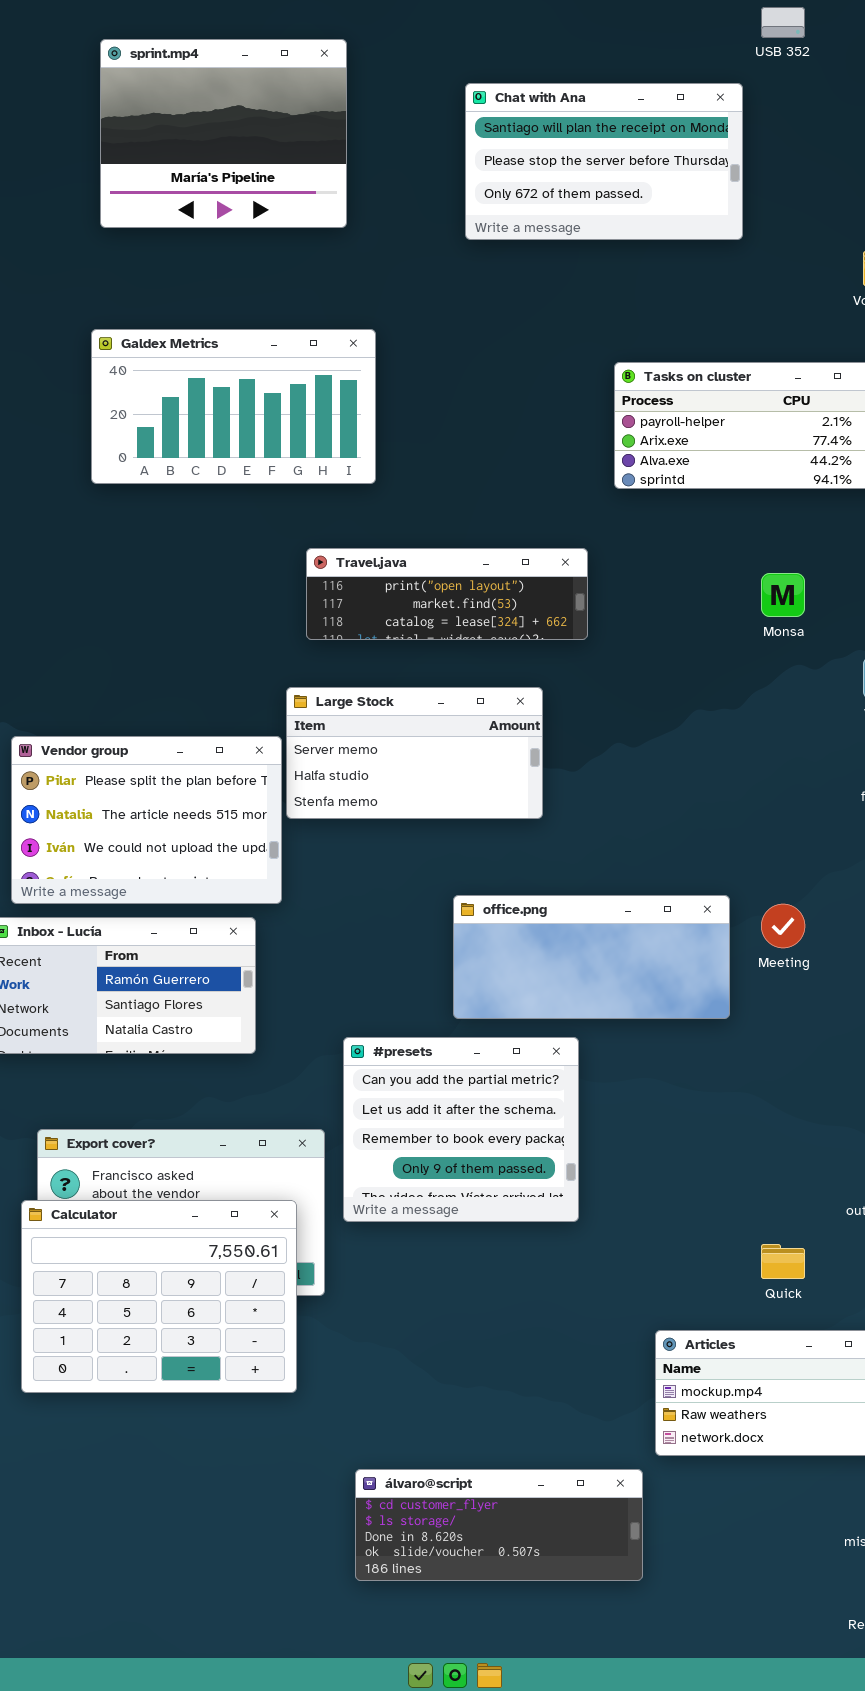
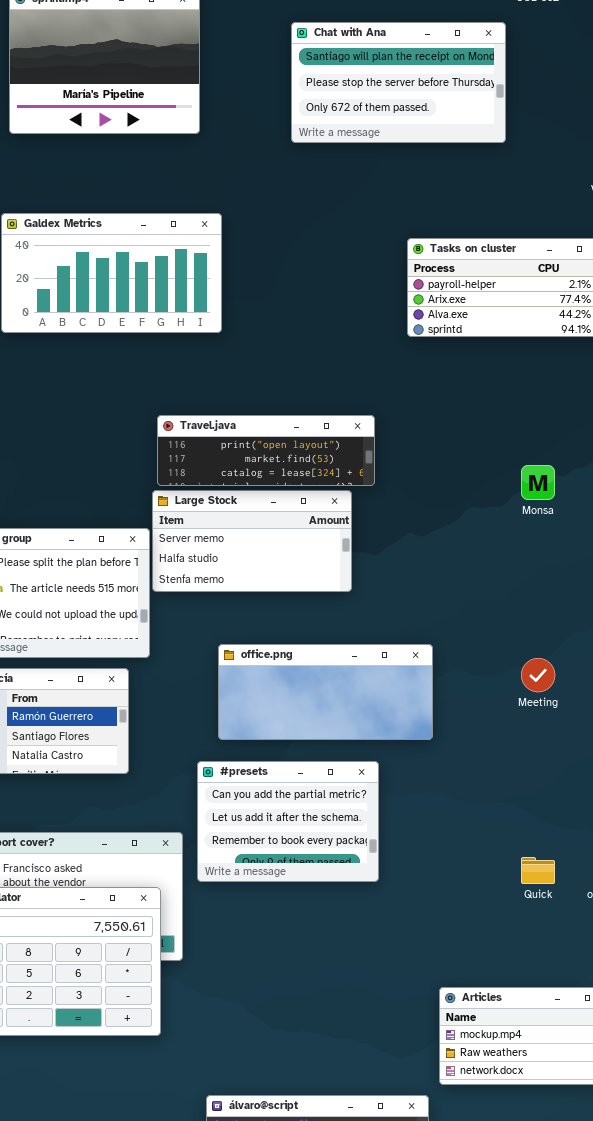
Travel.java: [306,548,588,640] -> [157,415,375,486], moved
Monsa: [761,573,805,617] -> [521,465,555,500], moved
office.png: [453,895,730,1019] -> [218,644,433,740], moved
#presets: [343,1037,579,1222] -> [197,761,379,882], resized
Quick: [761,1244,805,1279] -> [521,857,555,884], moved

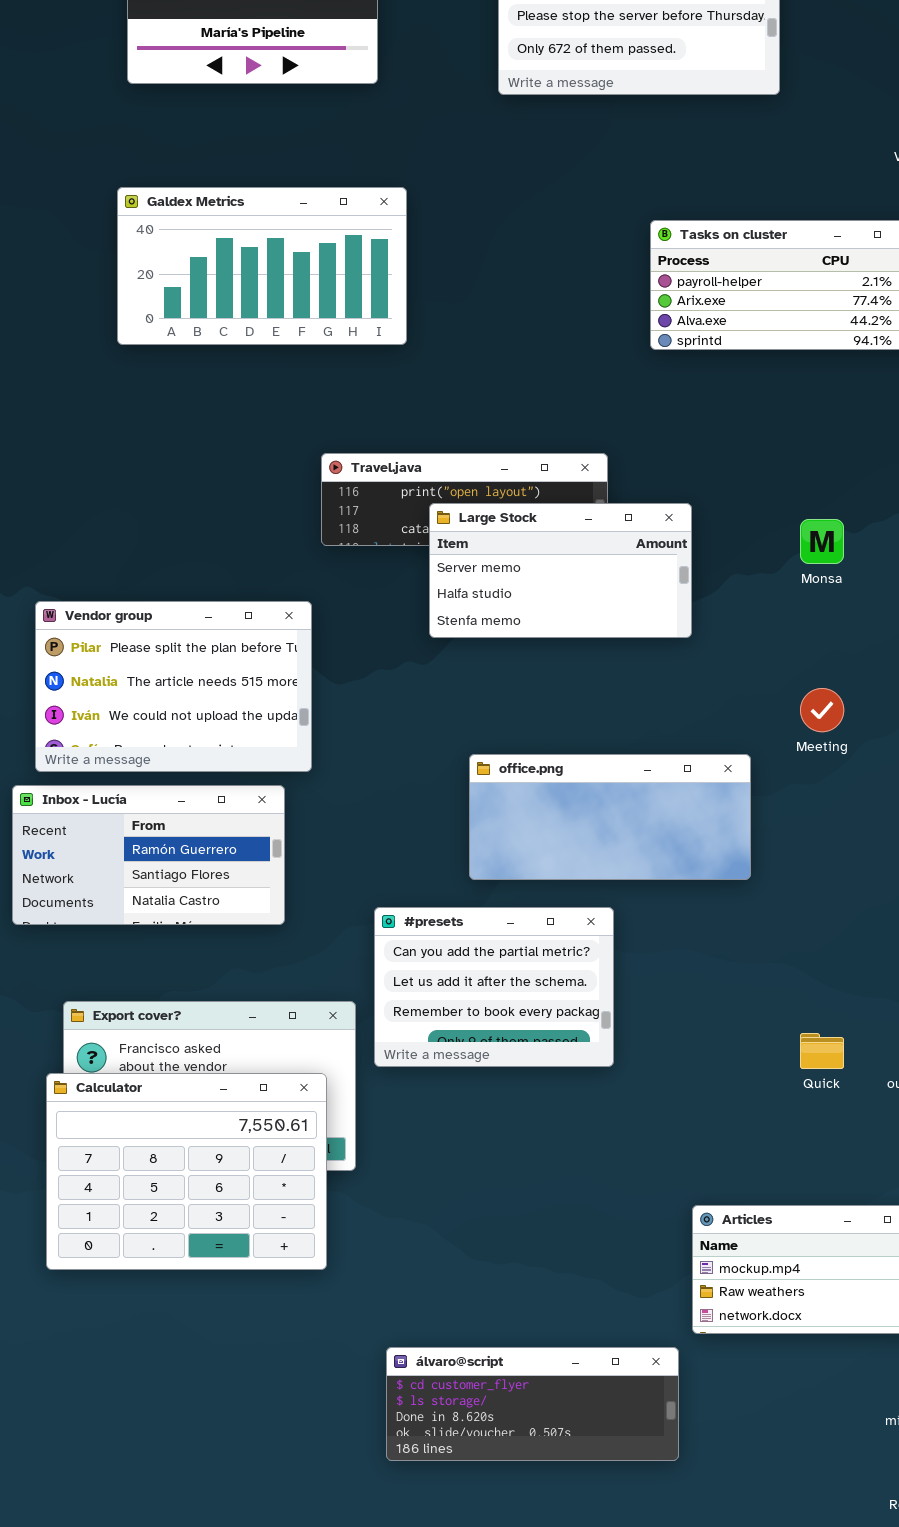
Large Stock: [152,490,352,592] -> [429,503,692,638], moved
office.png: [218,644,433,740] -> [469,754,751,880], moved
Meeting: [521,658,555,692] -> [800,688,844,732], moved

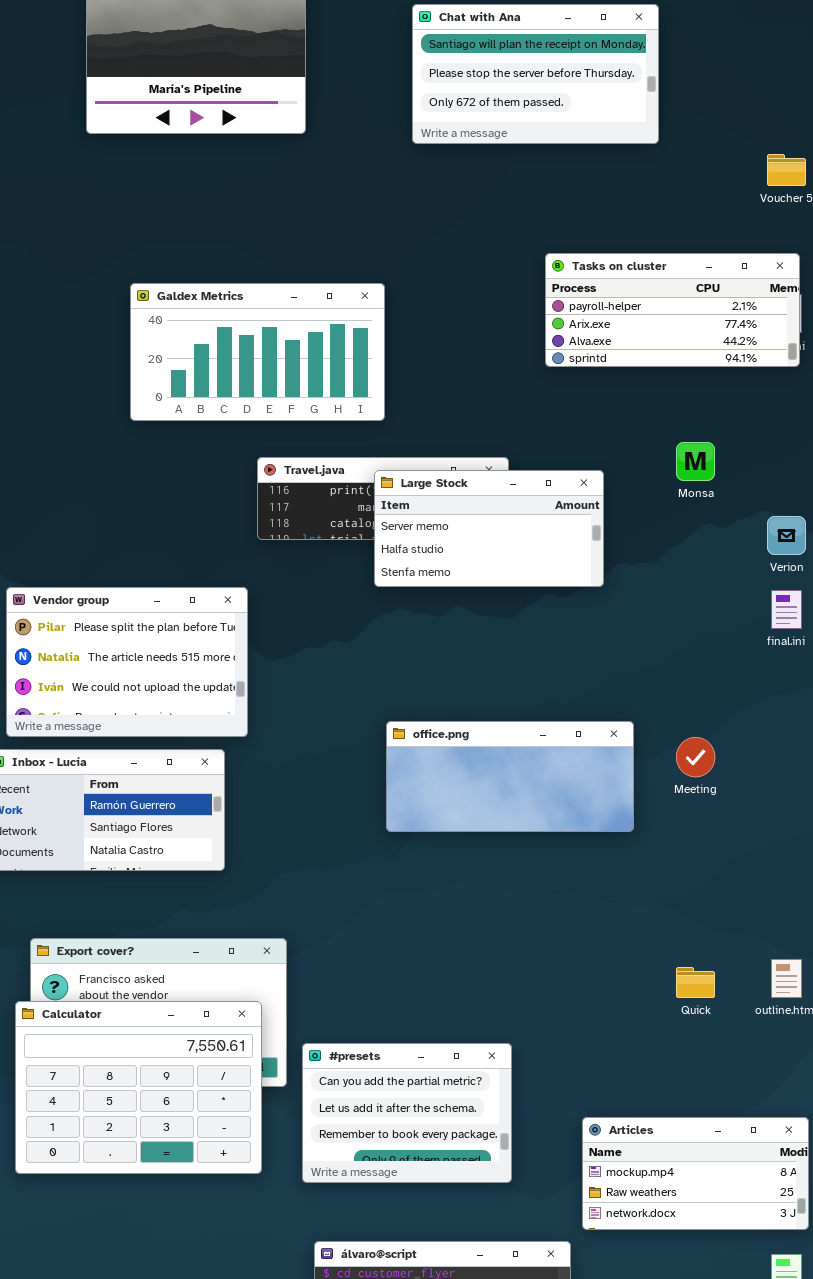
Galdex Metrics: [117,187,407,345] -> [130,283,385,421], moved
Large Stock: [429,503,692,638] -> [374,470,604,587], moved
Monsa: [800,519,844,564] -> [676,442,715,481], moved
Meeting: [800,688,844,732] -> [676,737,715,777], moved
#presets: [374,907,614,1067] -> [302,1043,512,1183], moved

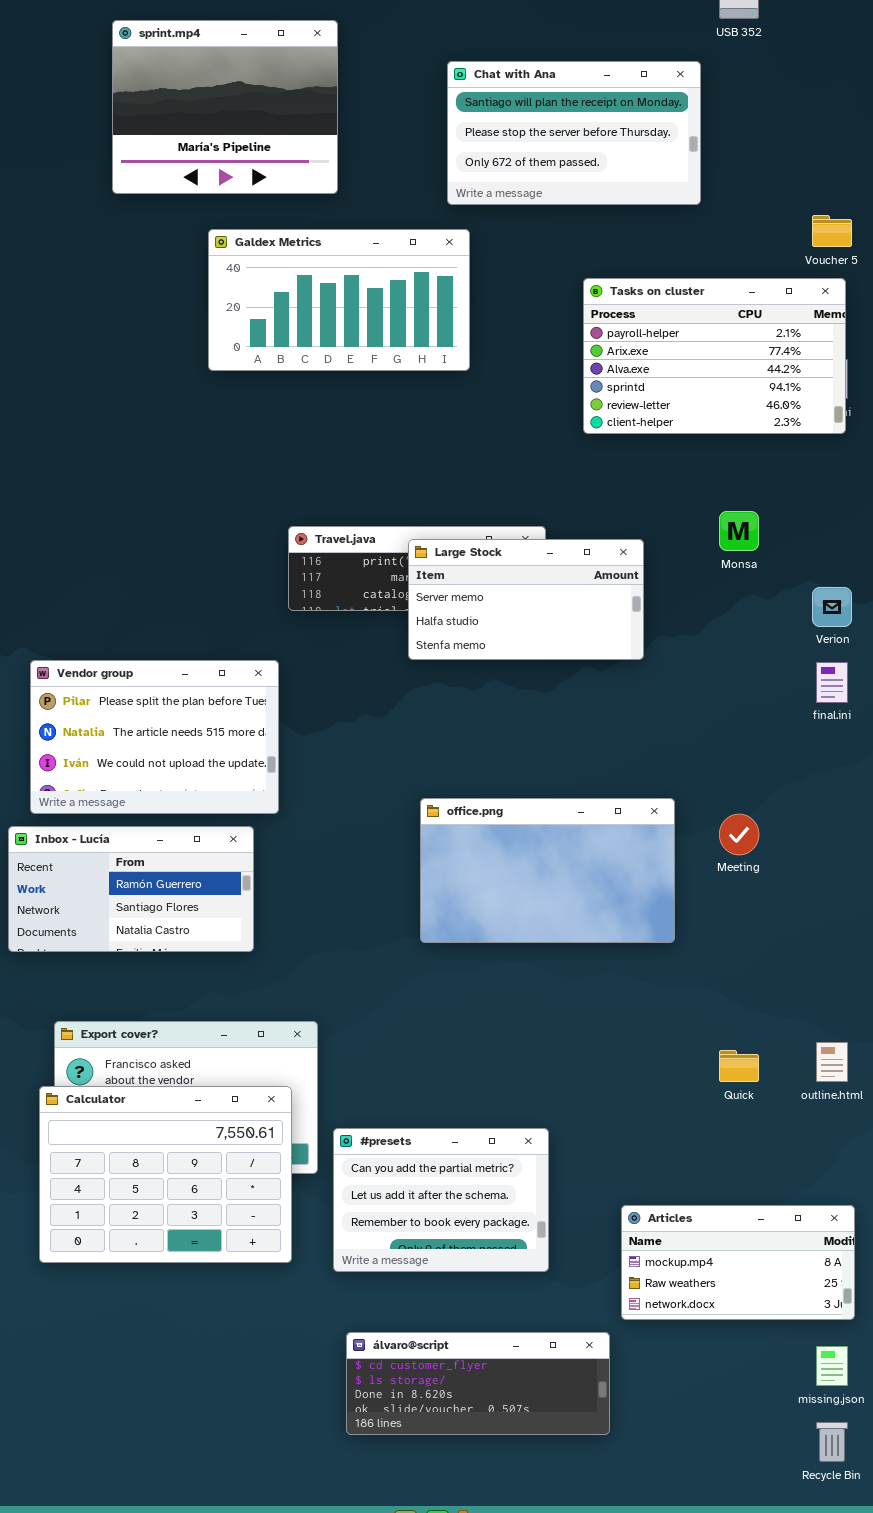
Tasks on cluster: [545,253,800,367] -> [583,278,846,434], resized
Galdex Metrics: [130,283,385,421] -> [208,229,470,371], moved
office.png: [386,721,634,832] -> [420,798,675,943], resized

